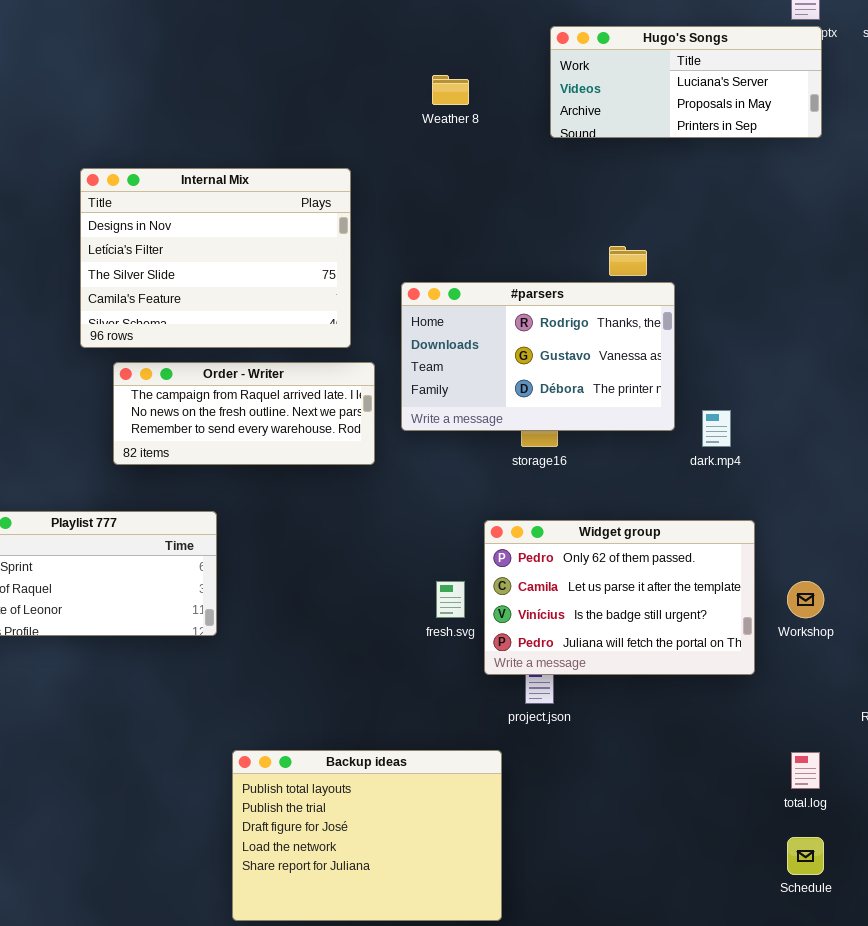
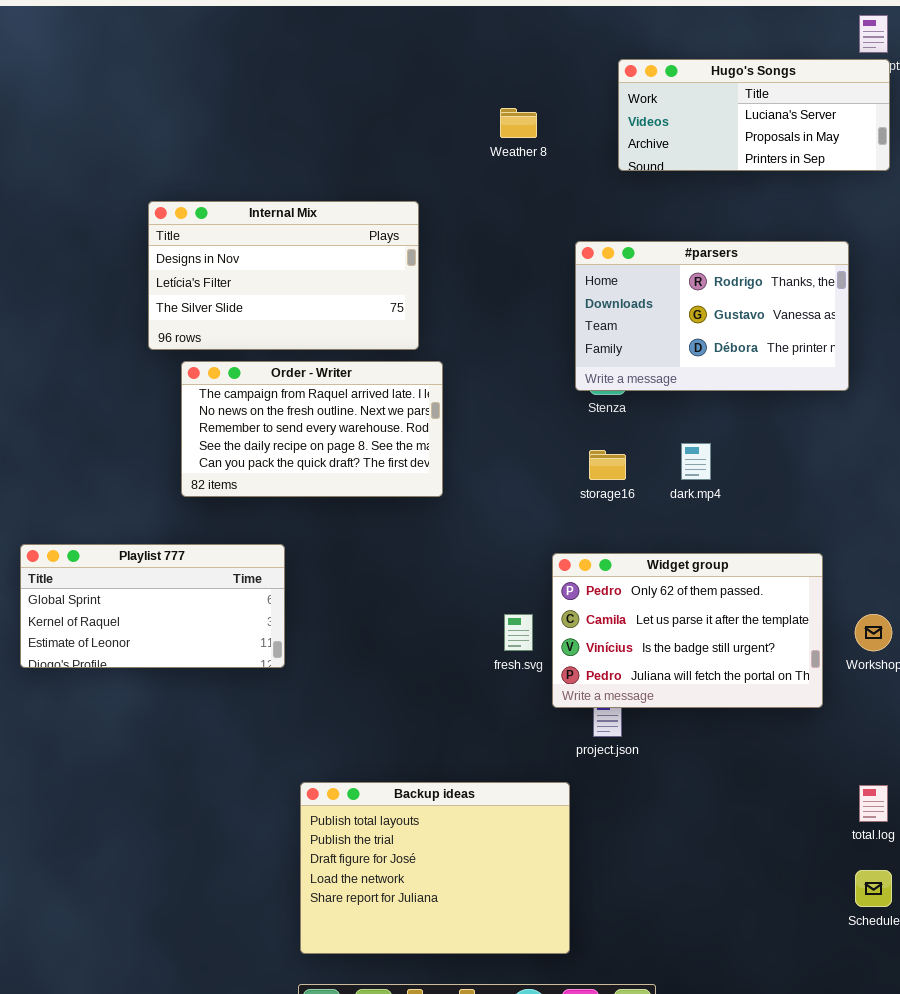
Internal Mix: [80,168,351,348] -> [148,201,419,350], resized
#parsers: [401,282,675,431] -> [575,241,849,391], moved
Order - Writer: [113,362,375,465] -> [181,361,443,497], resized
dark.mp4: [702,410,731,447] -> [681,443,711,480], moved

